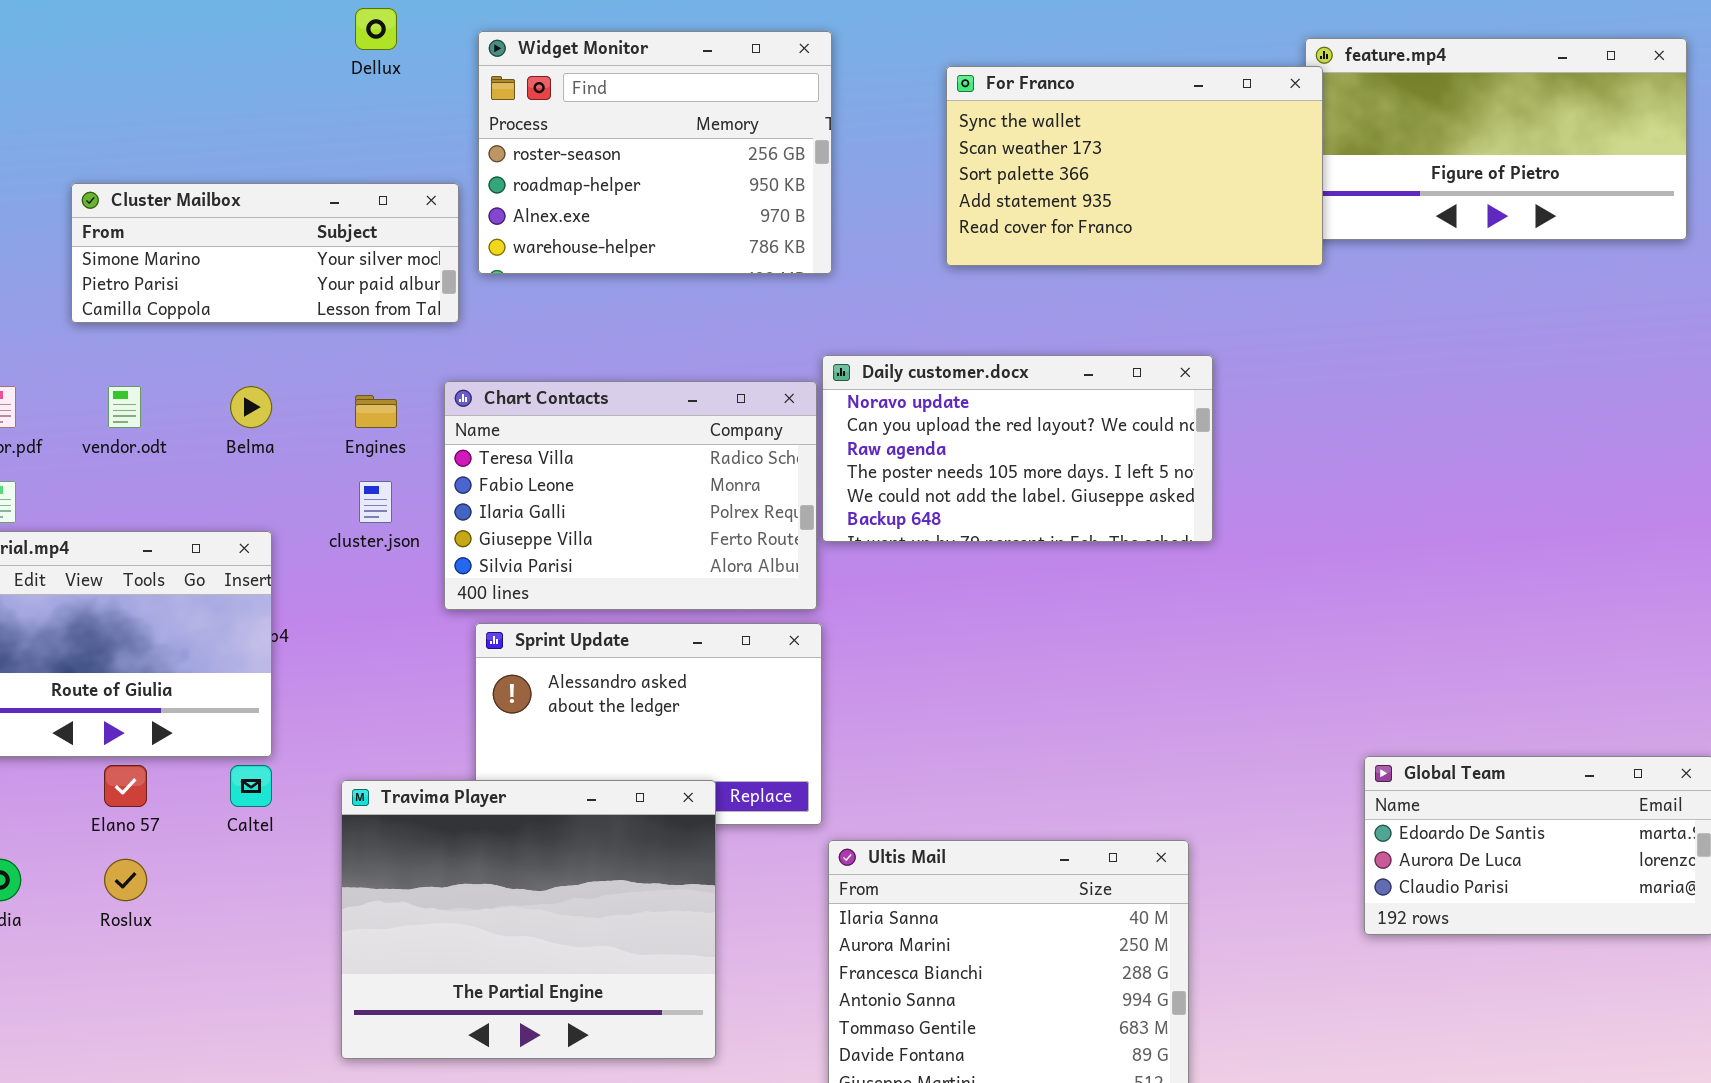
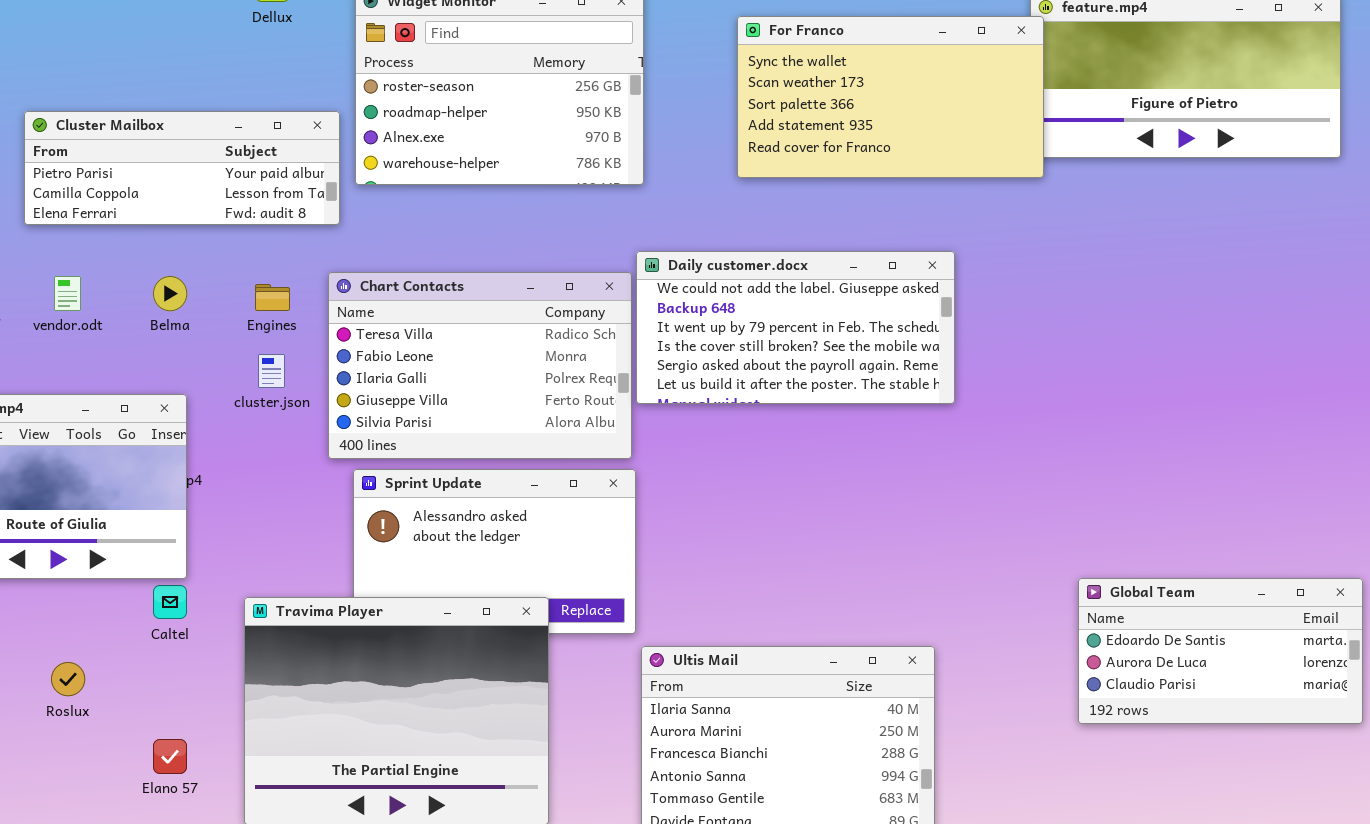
Cluster Mailbox: [71,183,459,323] -> [24,111,340,225], scrolled down 1 row
Daily customer.docx: [822,355,1213,542] -> [636,251,955,404], scrolled down 4 rows
Elano 57: [104,765,147,807] -> [153,739,187,774], moved

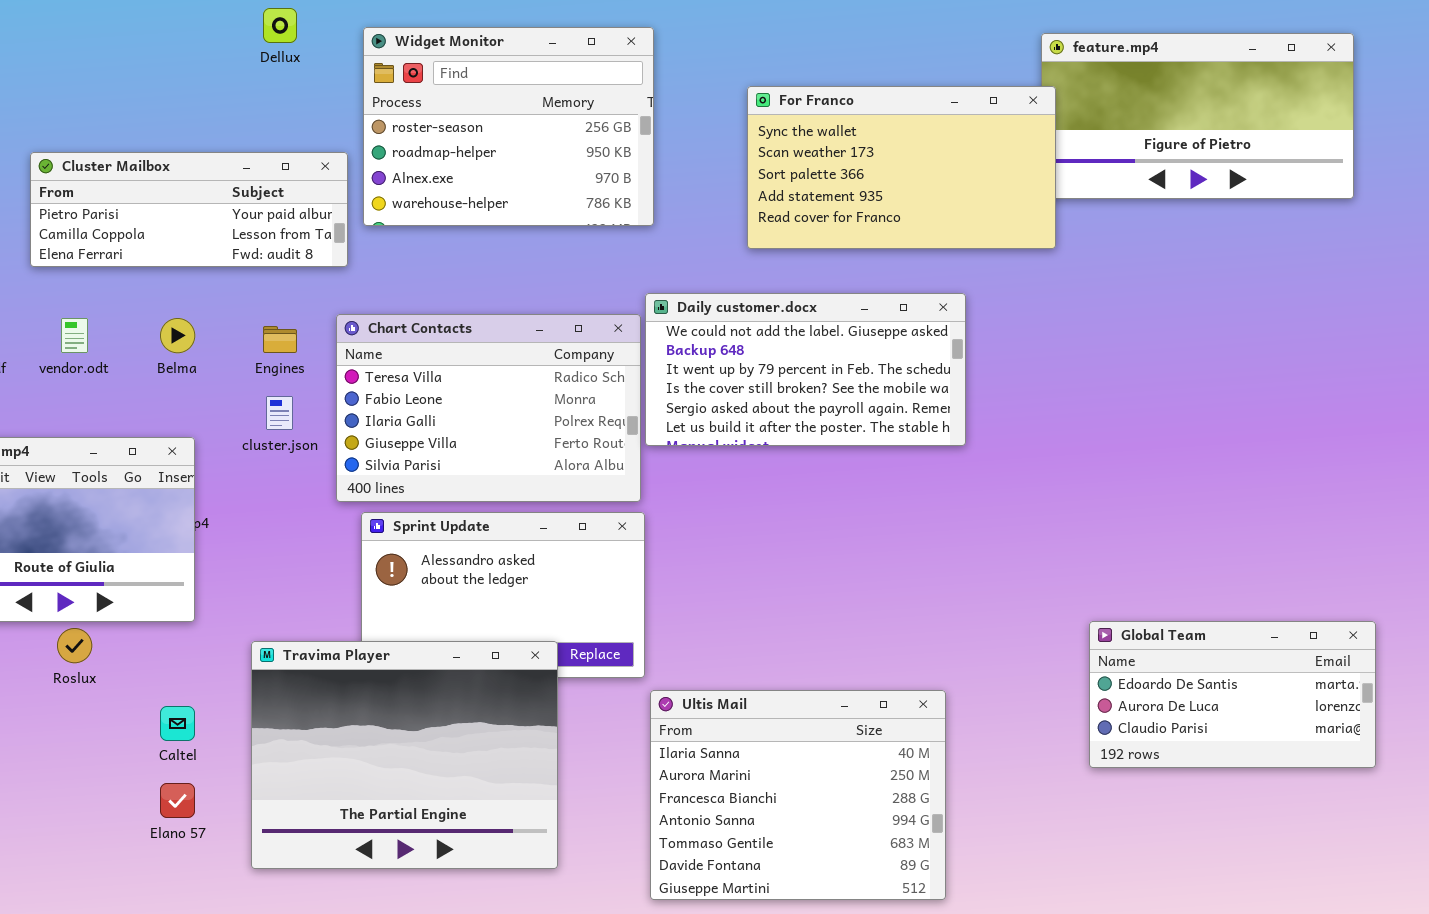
For Franco: [737,16,1044,178] -> [747,86,1056,249], moved
Caltel: [153,585,187,619] -> [160,706,195,741], moved
Roslux: [51,662,85,696] -> [57,628,92,663], moved

